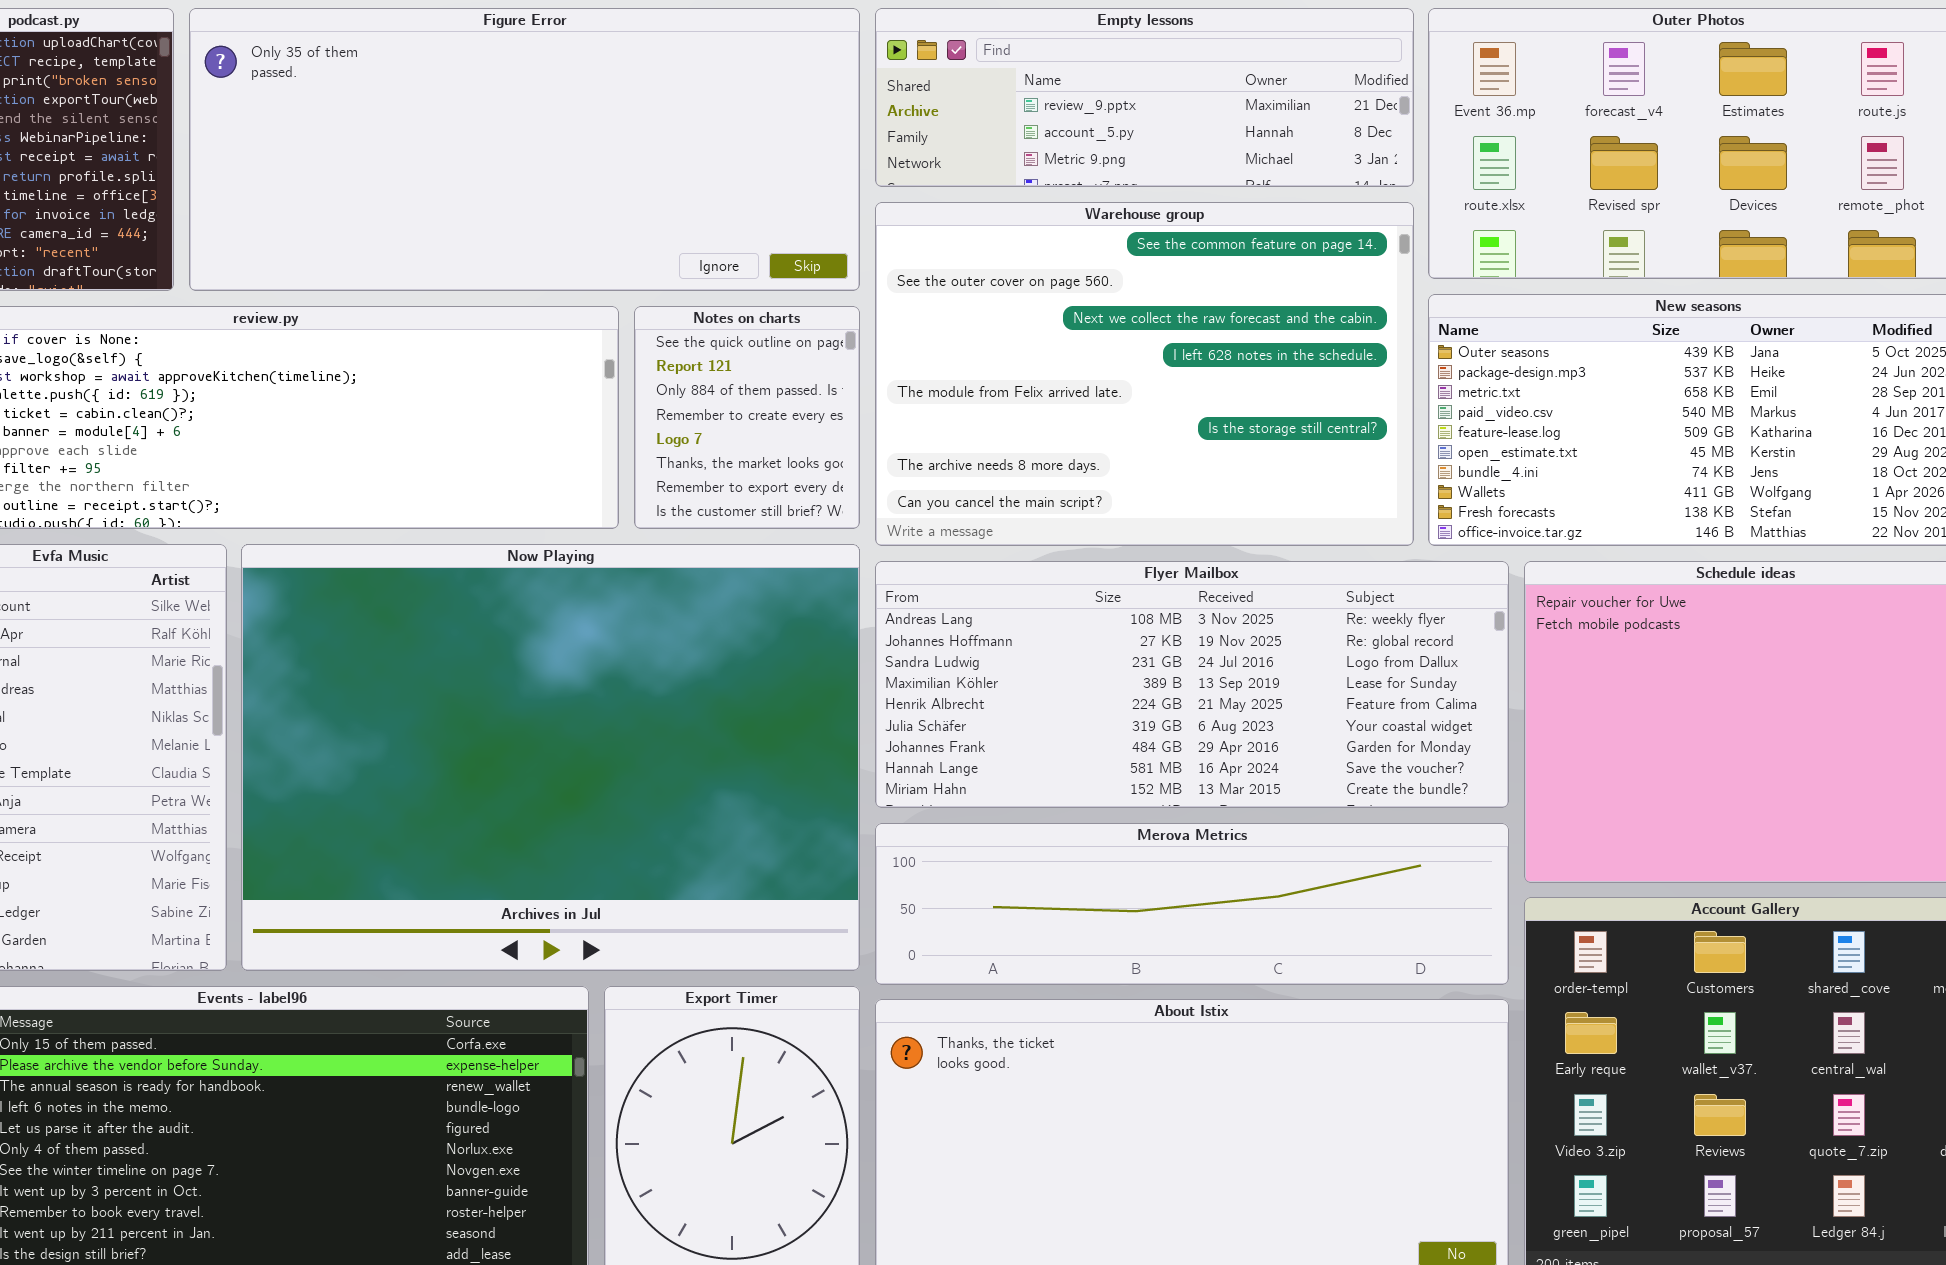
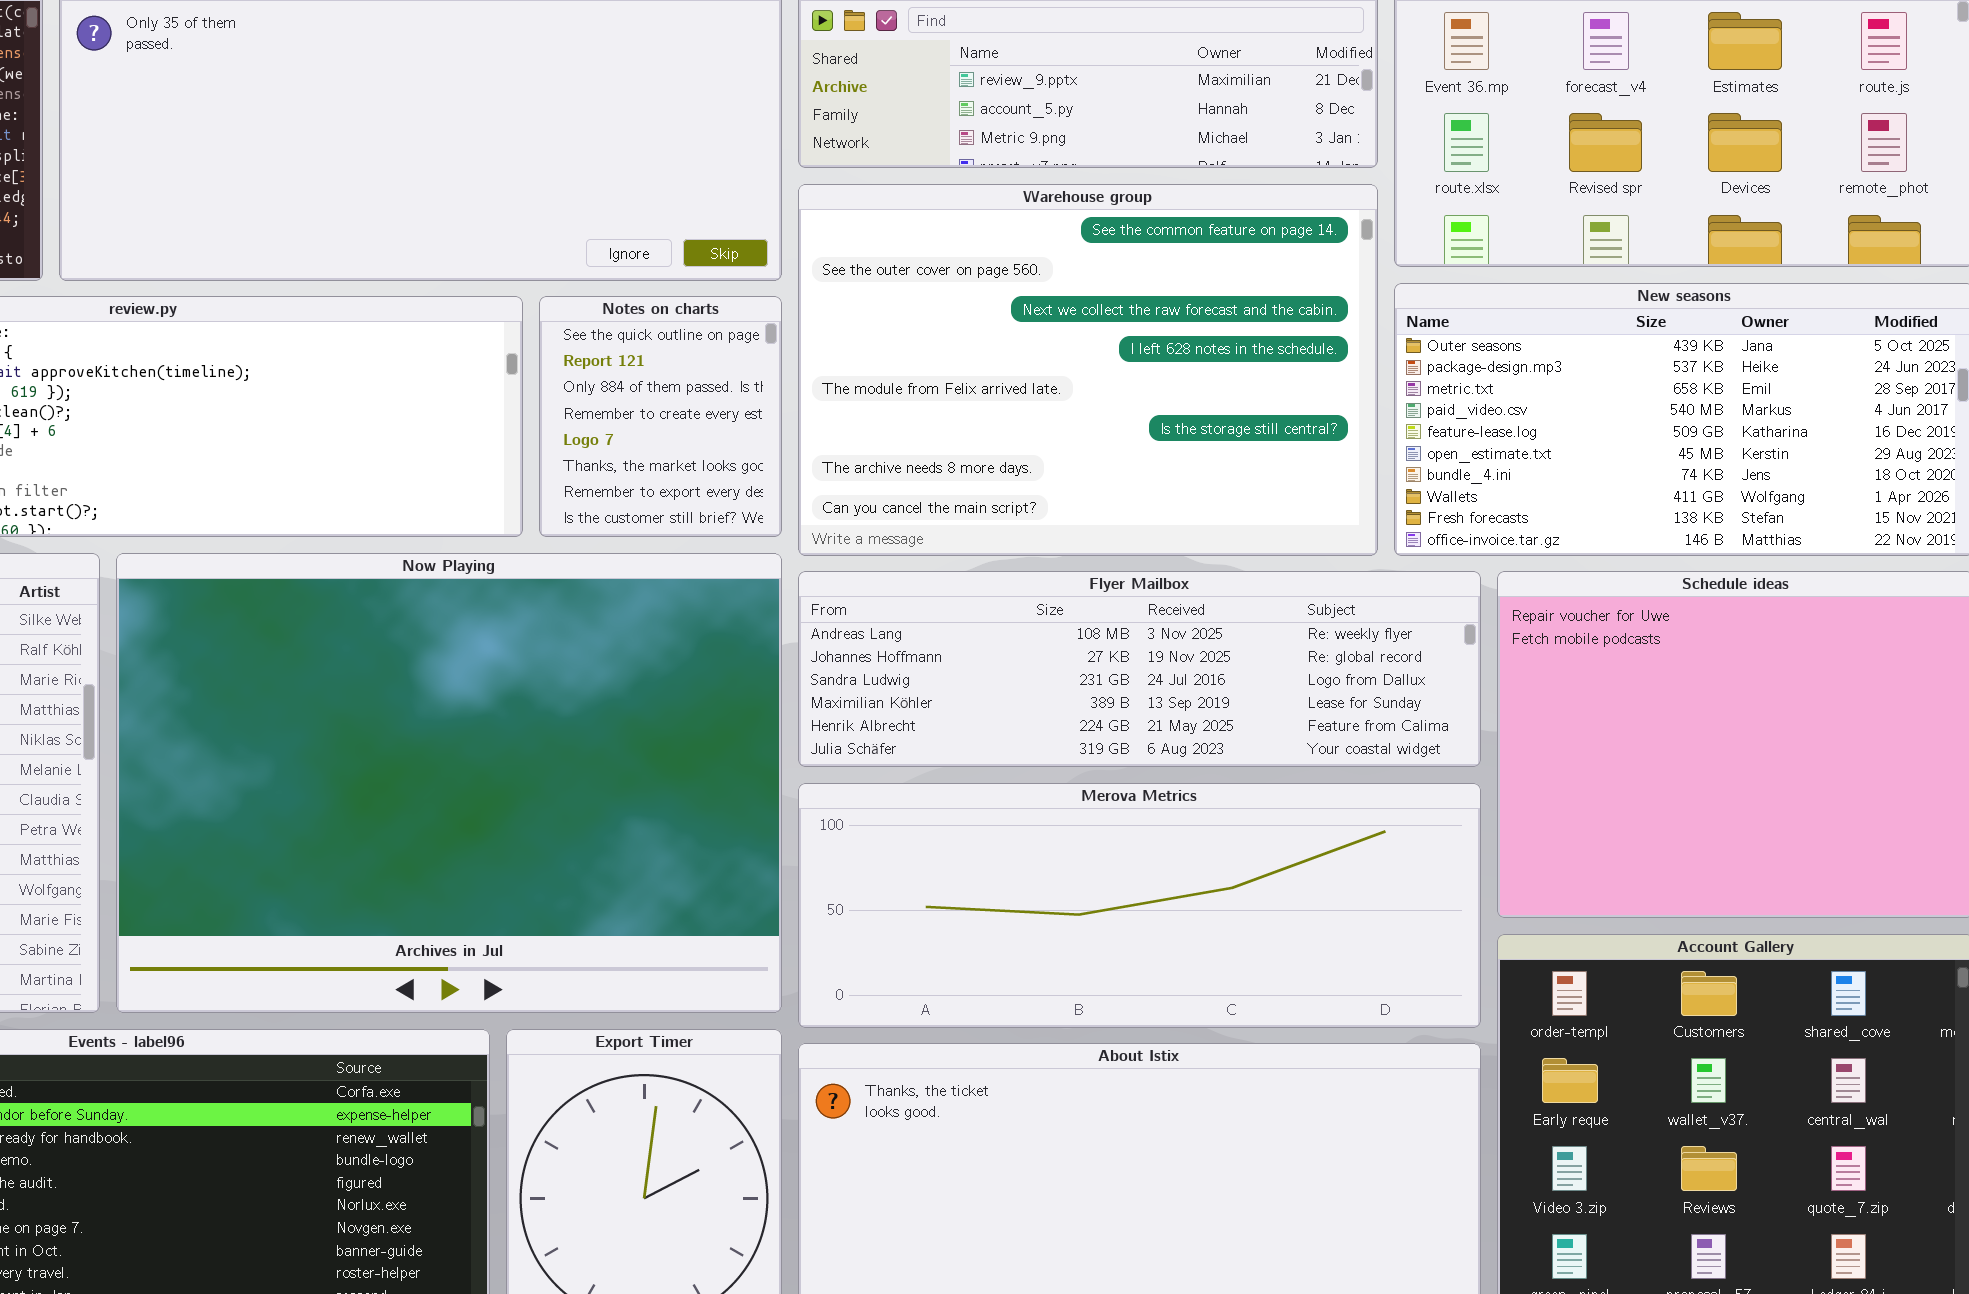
Flyer Mailbox: [875,561,1509,808] -> [798,571,1481,767], resized
Merova Metrics: [875,823,1509,985] -> [798,783,1481,1028], resized

